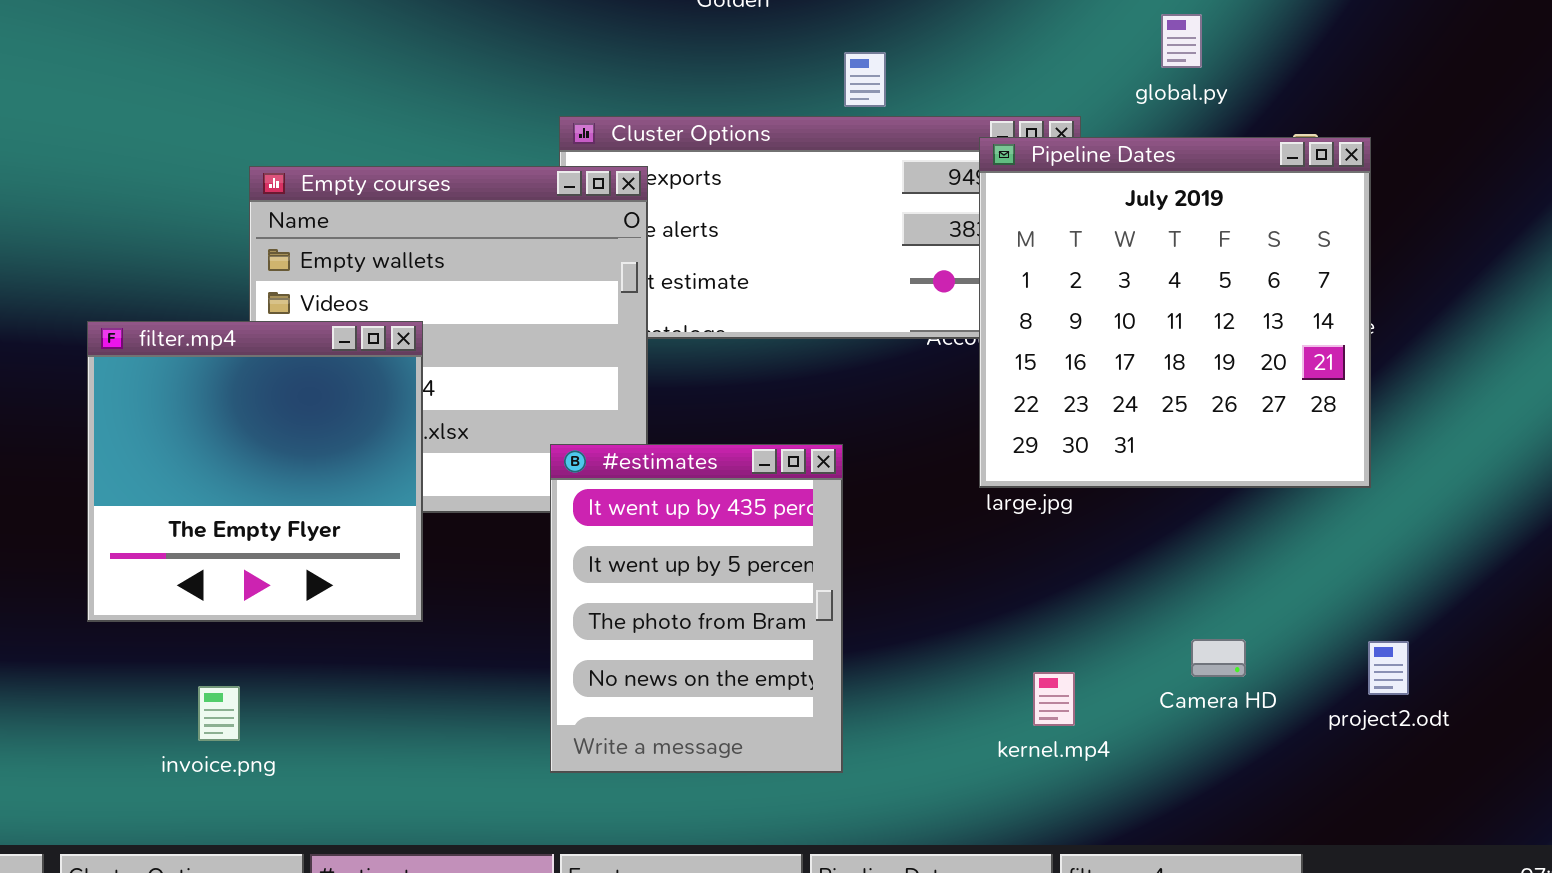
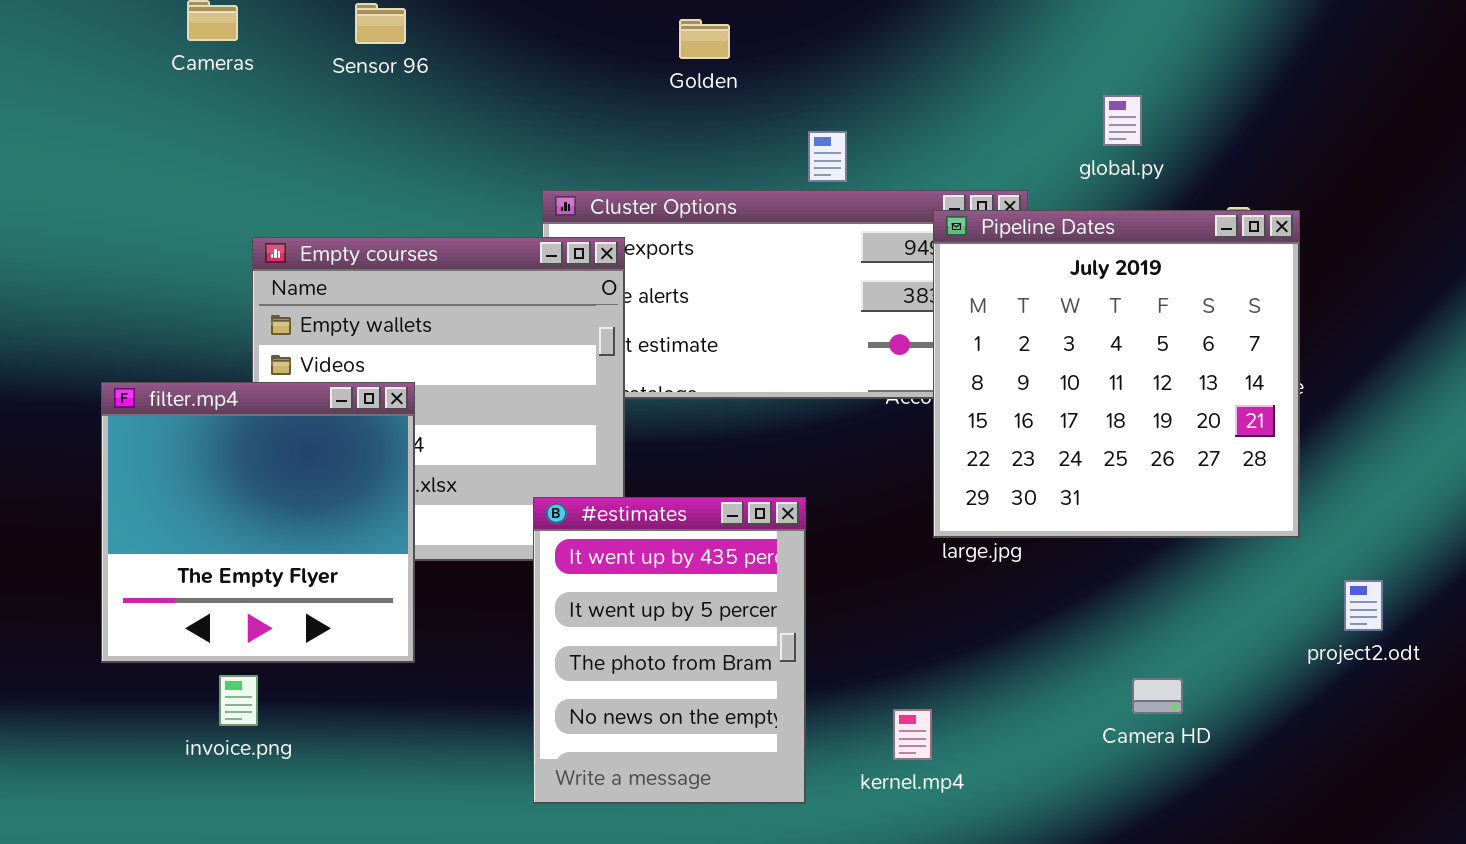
project2.odt: [1368,641,1409,695] -> [1344,580,1383,631], moved
kernel.mp4: [1033,672,1075,726] -> [893,709,932,760], moved
invoice.png: [198,686,240,741] -> [219,675,258,726], moved

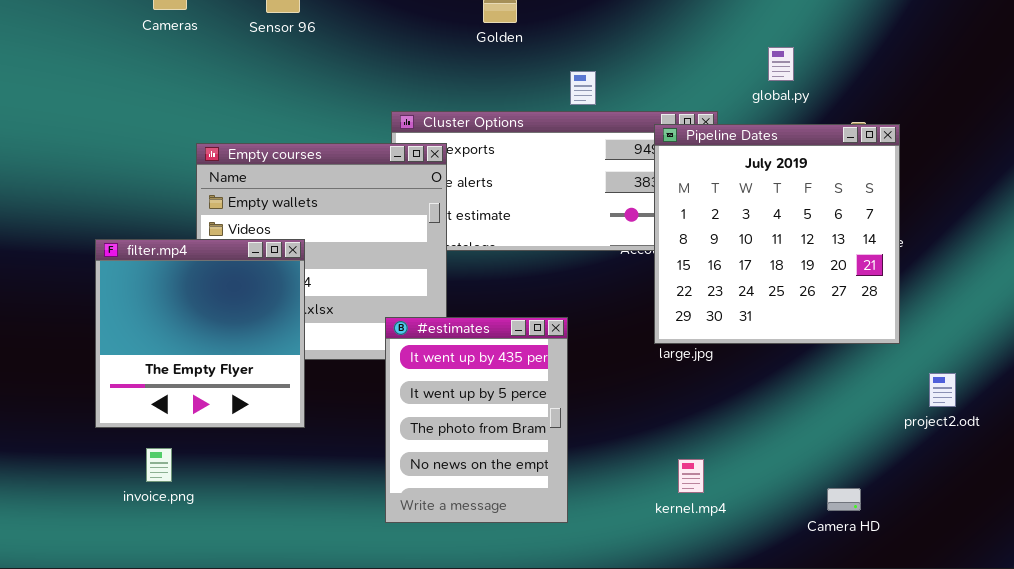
invoice.png: [219,675,258,726] -> [146,448,172,482], moved
Camera HD: [1132,678,1183,714] -> [827,488,861,511], moved
kernel.mp4: [893,709,932,760] -> [678,459,704,493], moved

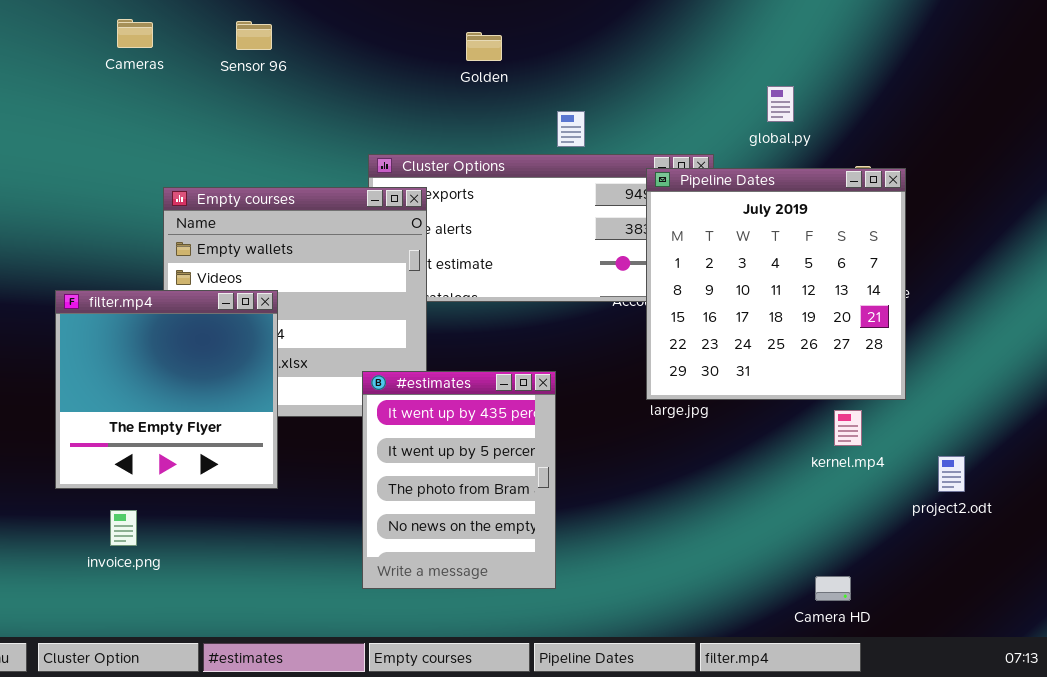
project2.odt: [929,373,956,407] -> [938,456,965,492], moved
kernel.mp4: [678,459,704,493] -> [834,410,862,446], moved
Camera HD: [827,488,861,511] -> [815,576,851,601], moved

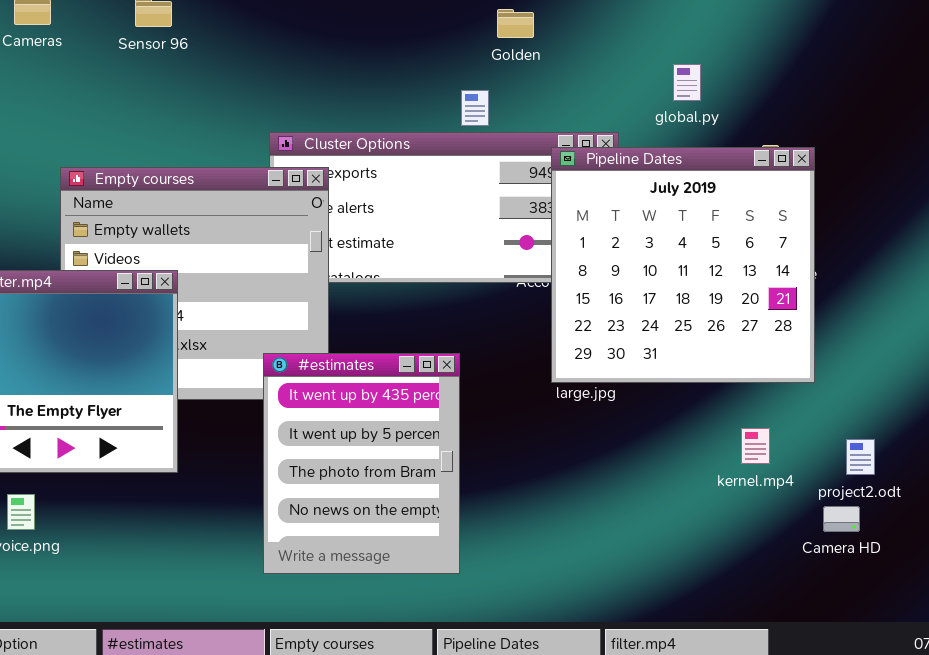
Golden: [466,32,502,61] -> [497,9,534,38], moved
kernel.mp4: [834,410,862,446] -> [741,428,770,464], moved
Camera HD: [815,576,851,601] -> [823,506,860,532], moved

